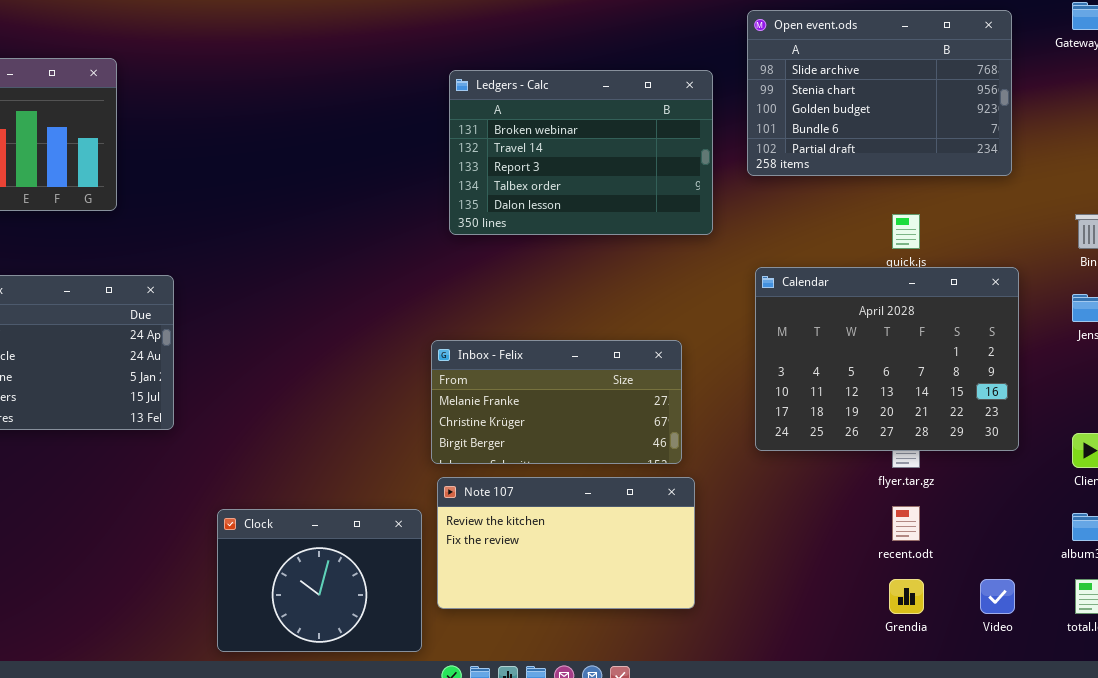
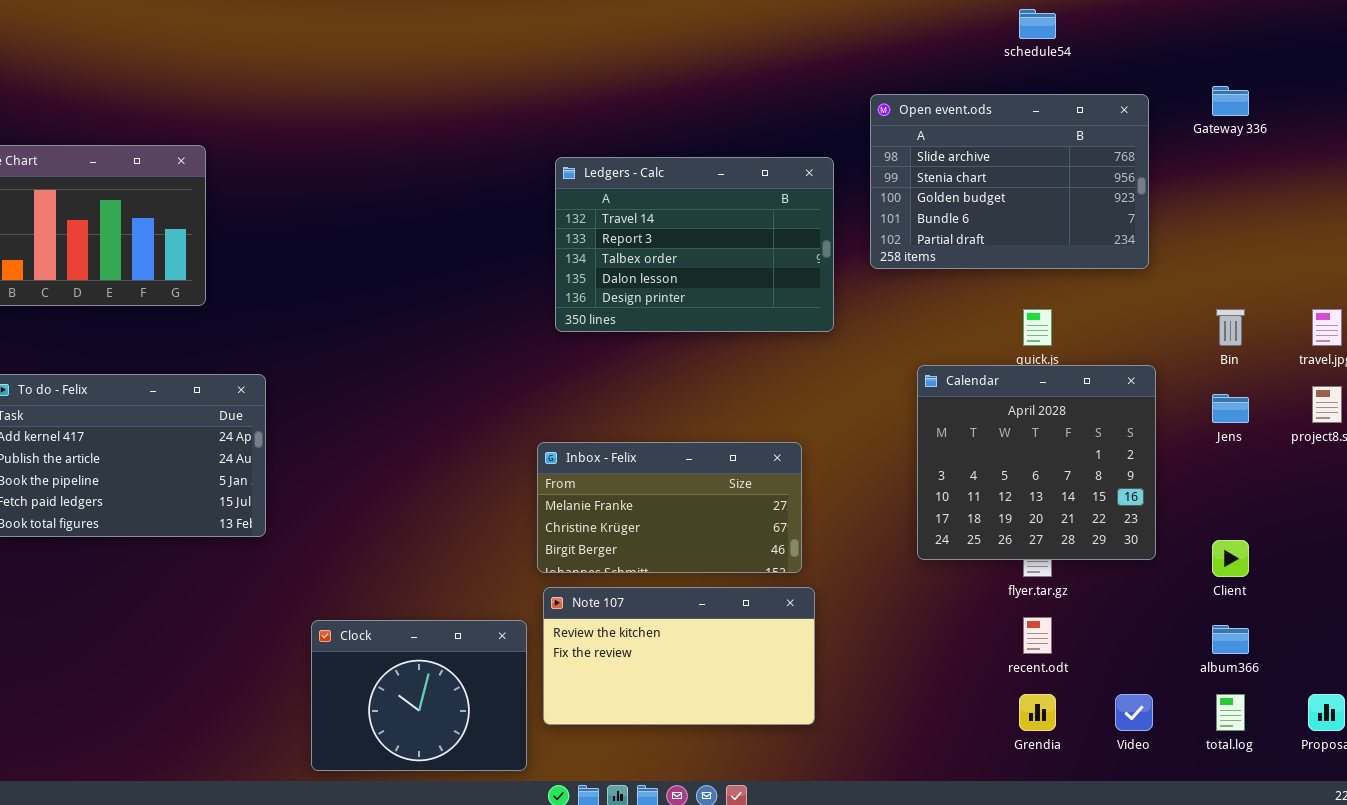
Ledgers - Calc: [449,70,713,235] -> [555,157,834,332], scrolled down 1 row
Calendar: [755,267,1019,451] -> [917,365,1156,560], resized

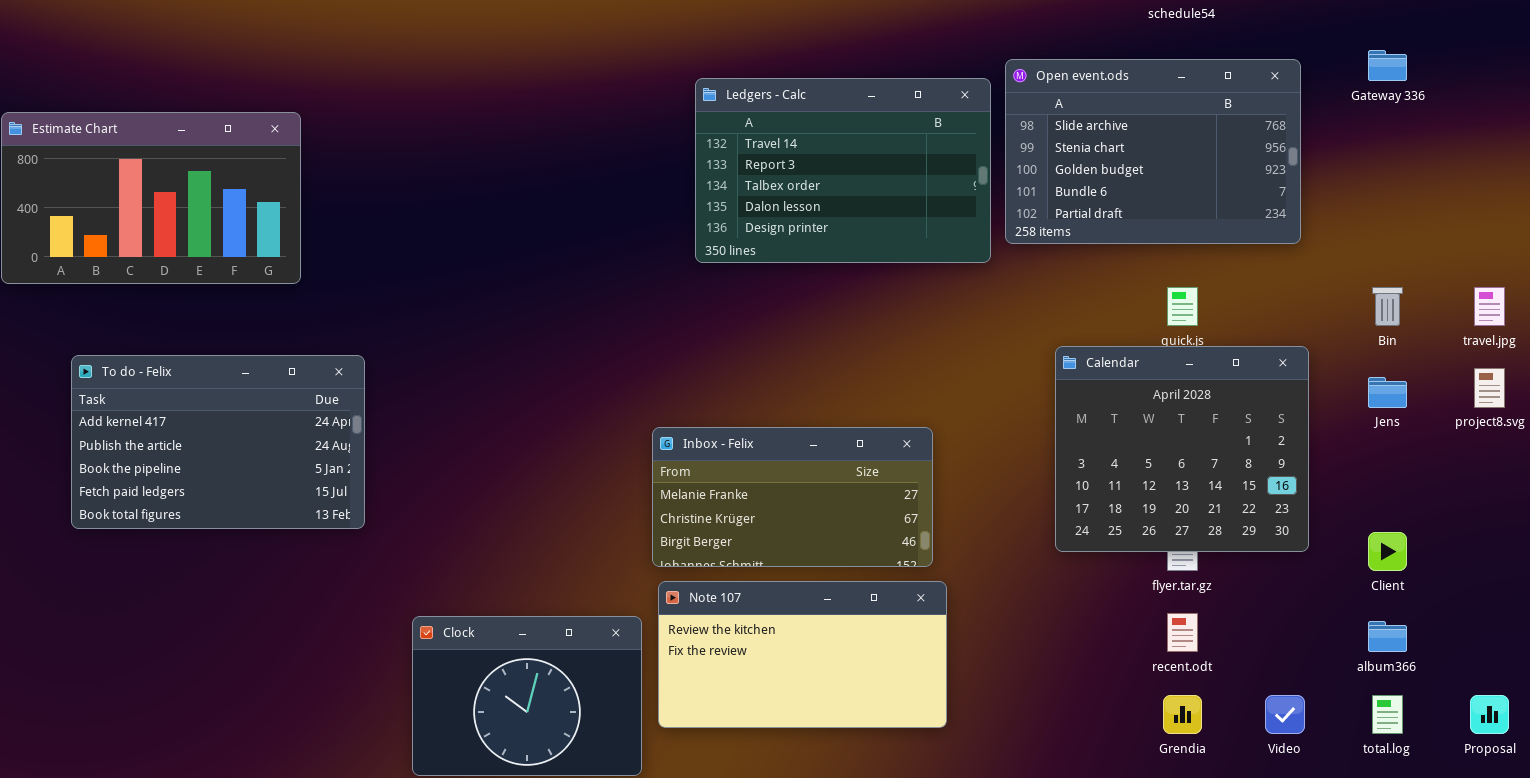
Ledgers - Calc: [555,157,834,332] -> [695,78,991,263], moved

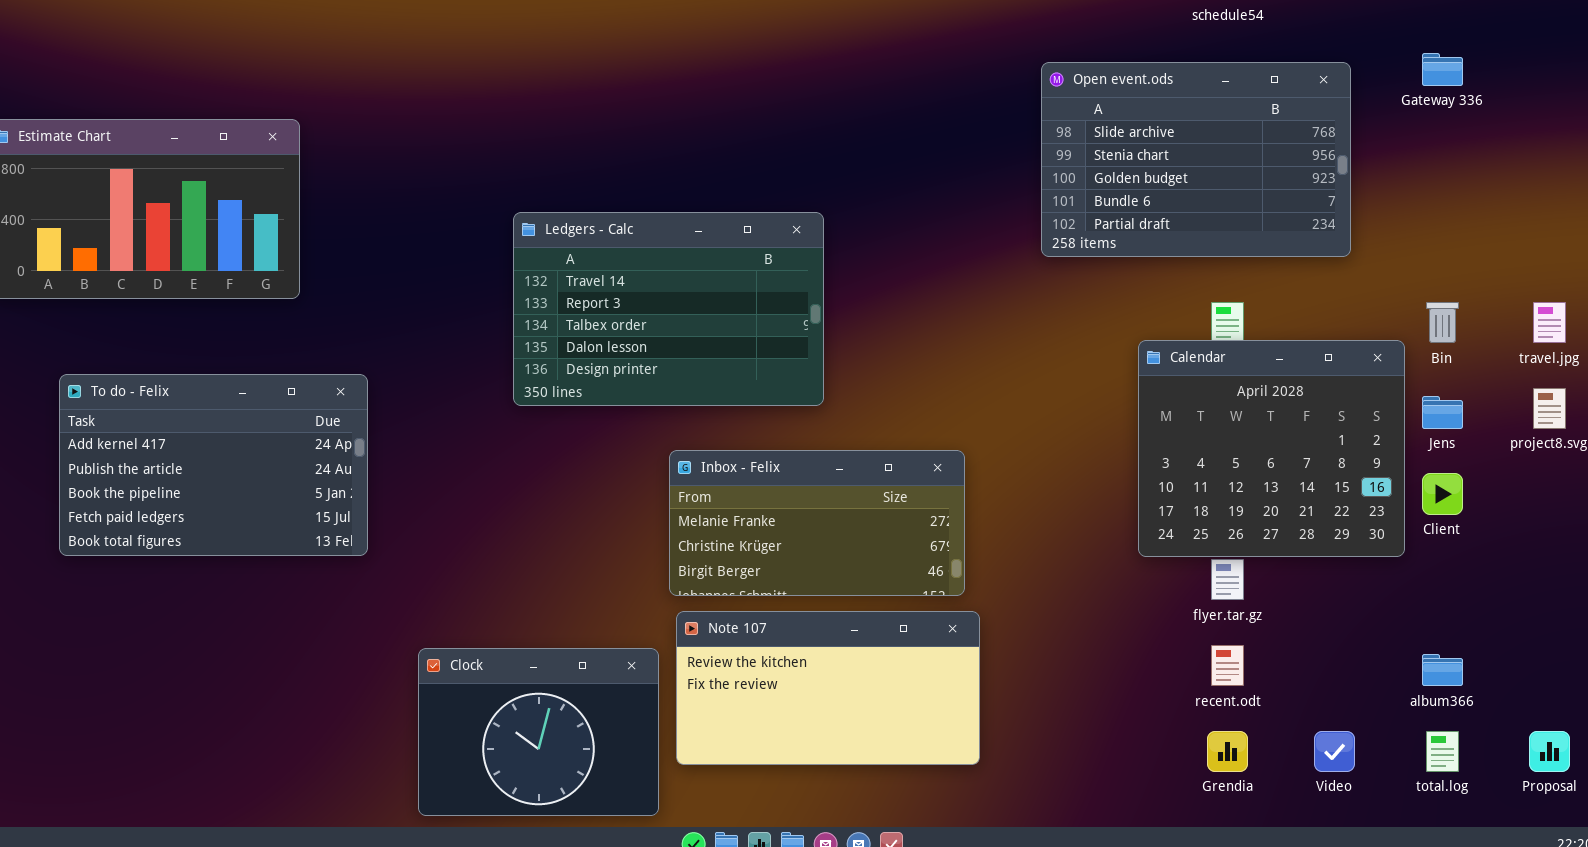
Ledgers - Calc: [695,78,991,263] -> [513,212,824,406], moved
Calendar: [1055,346,1309,552] -> [1138,340,1405,557], moved
Client: [1368,532,1407,571] -> [1422,473,1463,515], moved

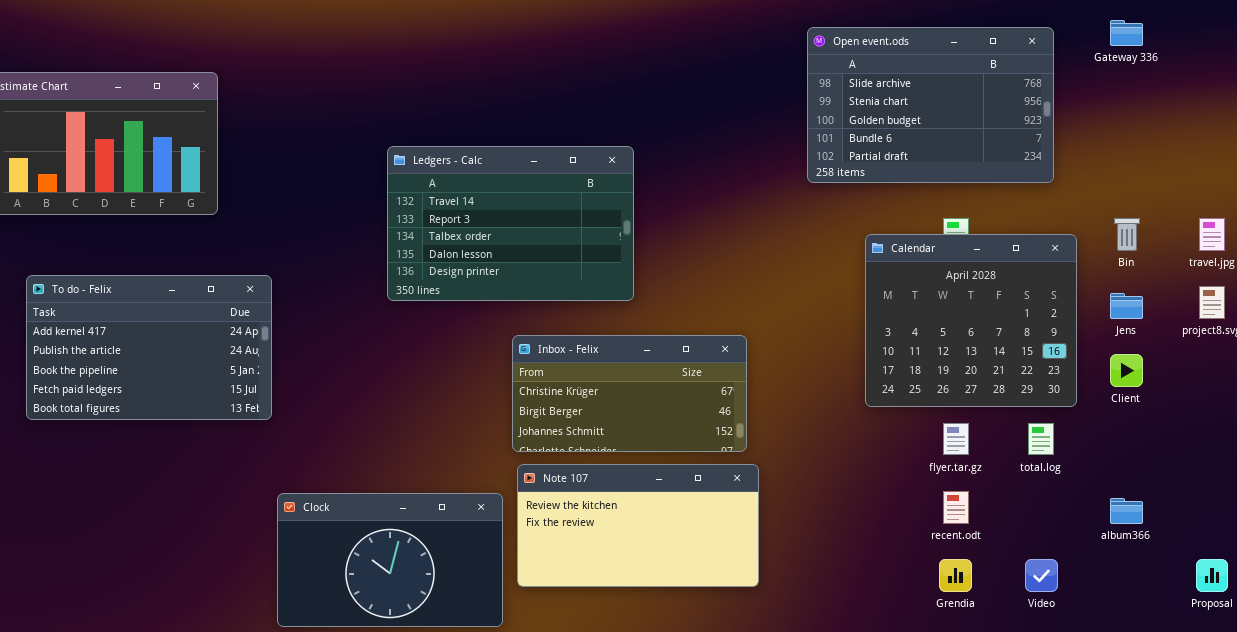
Calendar: [1138,340,1405,557] -> [865,234,1077,407], moved
Inbox - Felix: [669,450,965,596] -> [512,335,747,452], scrolled down 1 row
Clock: [418,648,659,816] -> [277,493,503,627], resized
total.log: [1426,731,1459,772] -> [1028,423,1054,455], moved

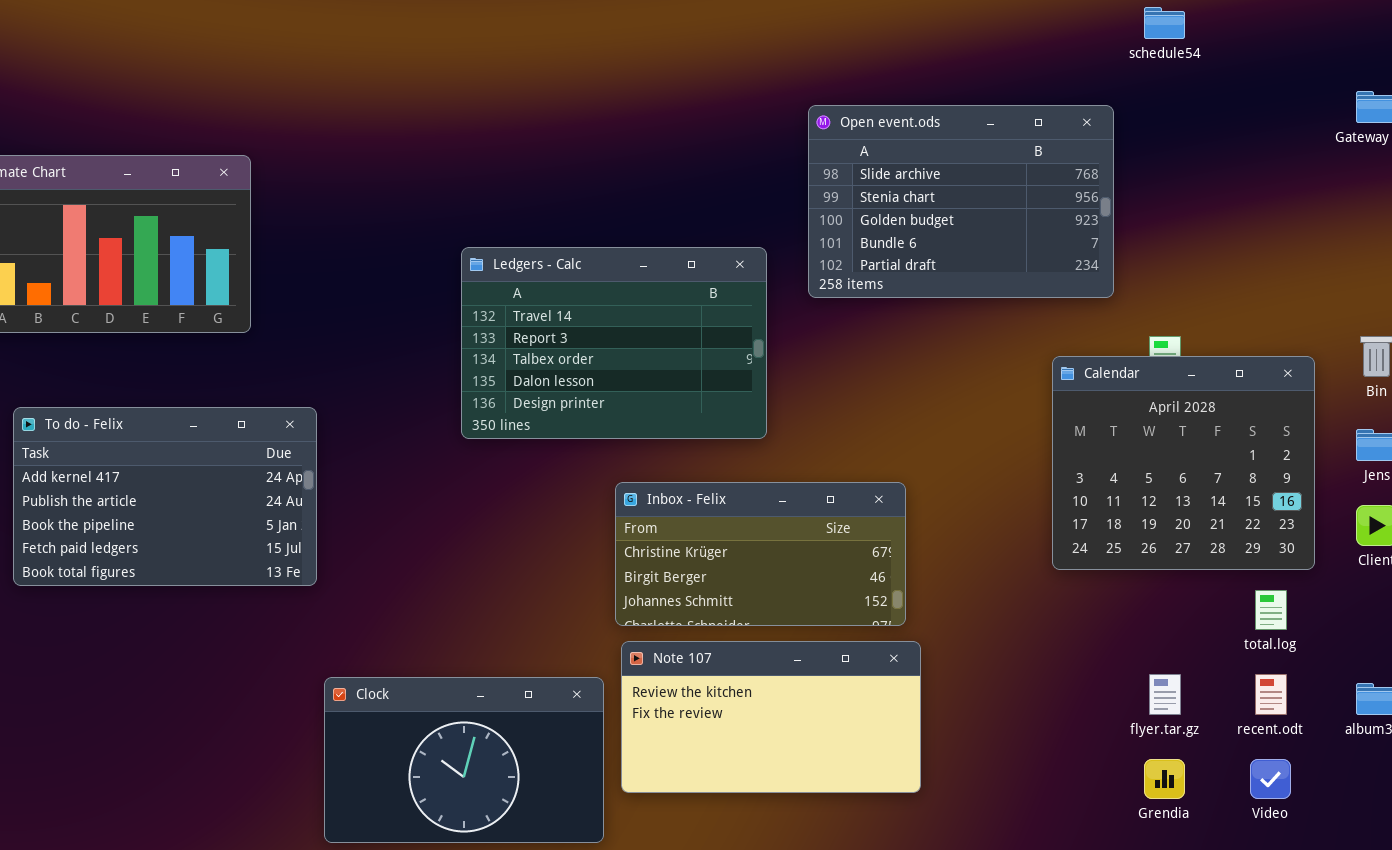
Open event.ods: [807,27,1054,183] -> [808,105,1114,298], moved
flyer.tar.gz: [943,423,969,455] -> [1149,674,1181,715], moved
recent.odt: [943,491,969,524] -> [1255,674,1287,715], moved

